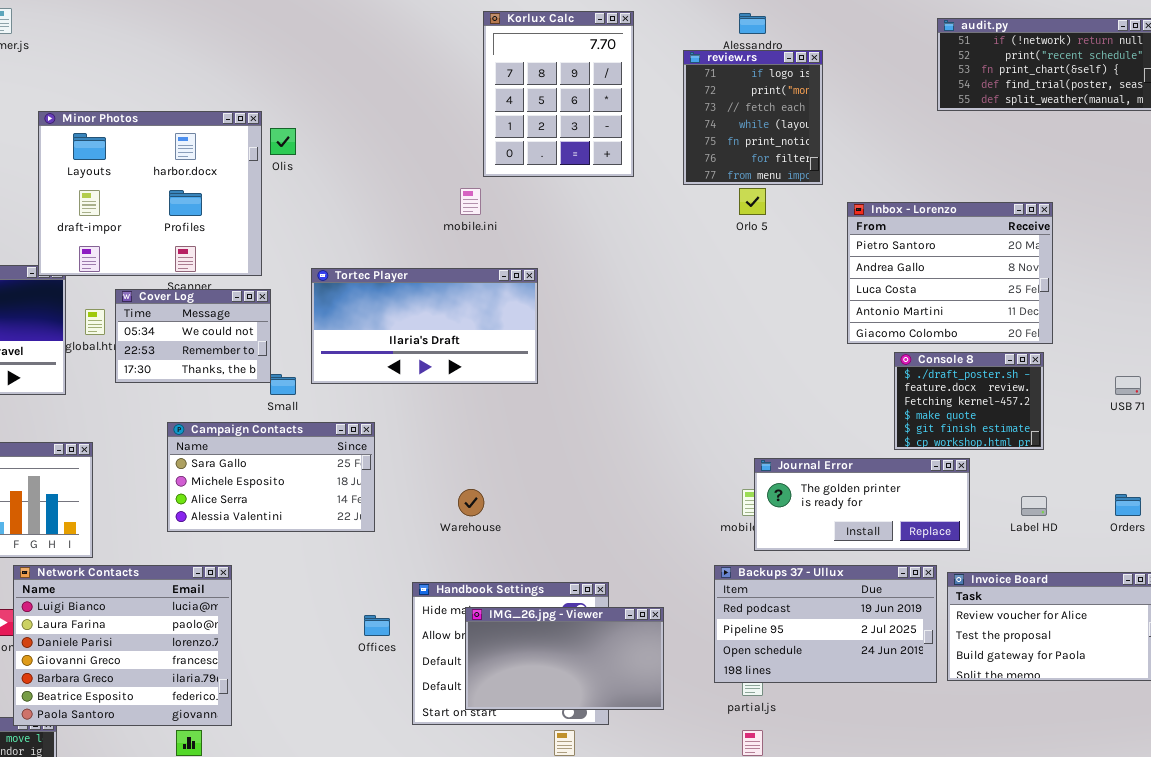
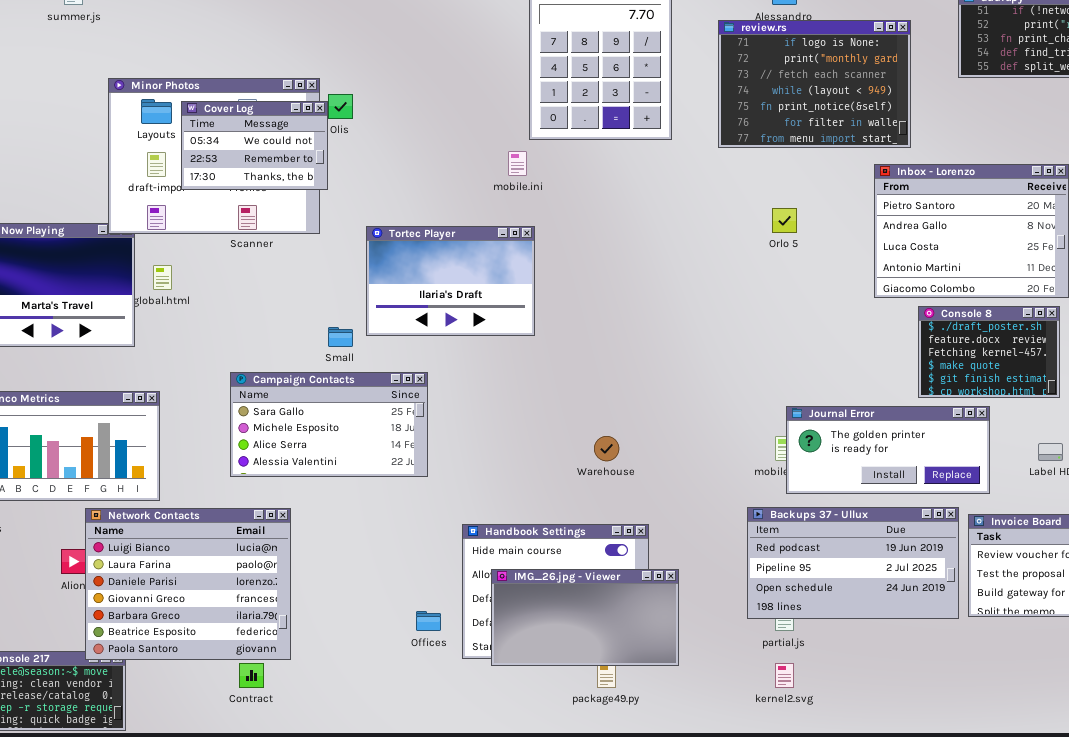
review.rs: [683,50,823,185] -> [718,20,911,148], resized
Orlo 5: [739,188,766,215] -> [772,208,797,233], moved
Tortec Player: [311,268,538,384] -> [366,226,535,336], resized
Cover Log: [115,289,271,383] -> [181,101,328,190], moved
Warehouse: [458,489,484,516] -> [594,436,619,461], moved
IMG_26.jpg - Viewer: [465,607,664,710] -> [491,569,679,666], moved
Offices: [364,615,390,636] -> [416,611,441,631], moved

